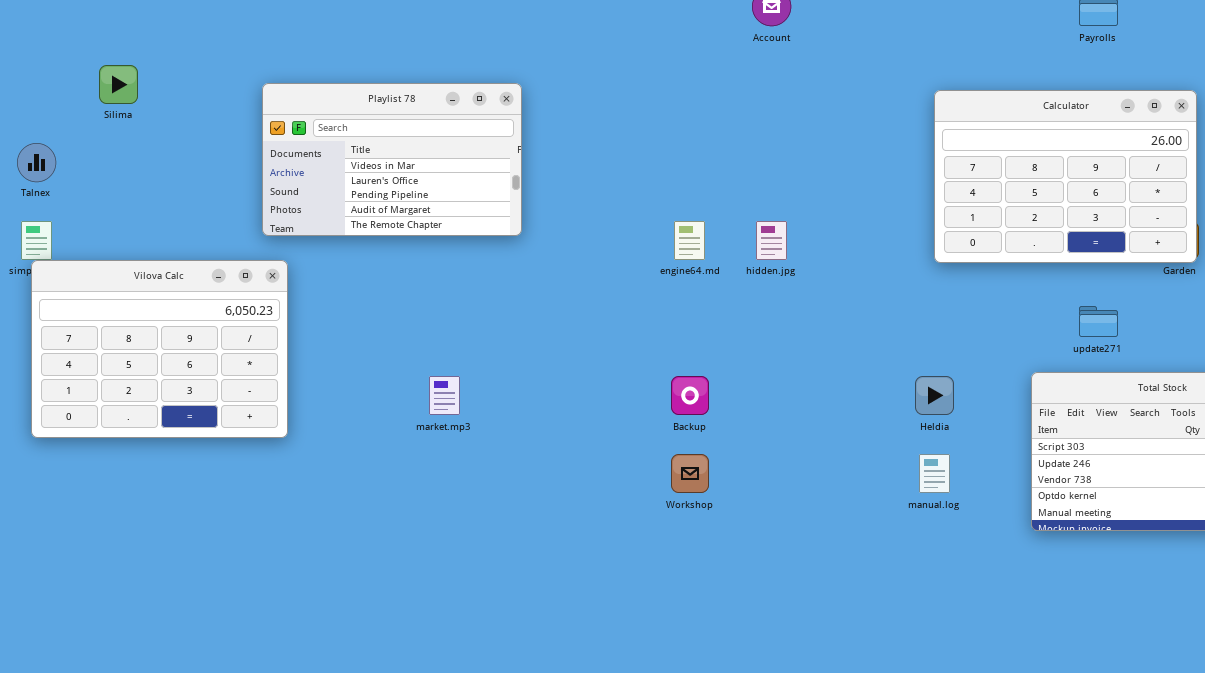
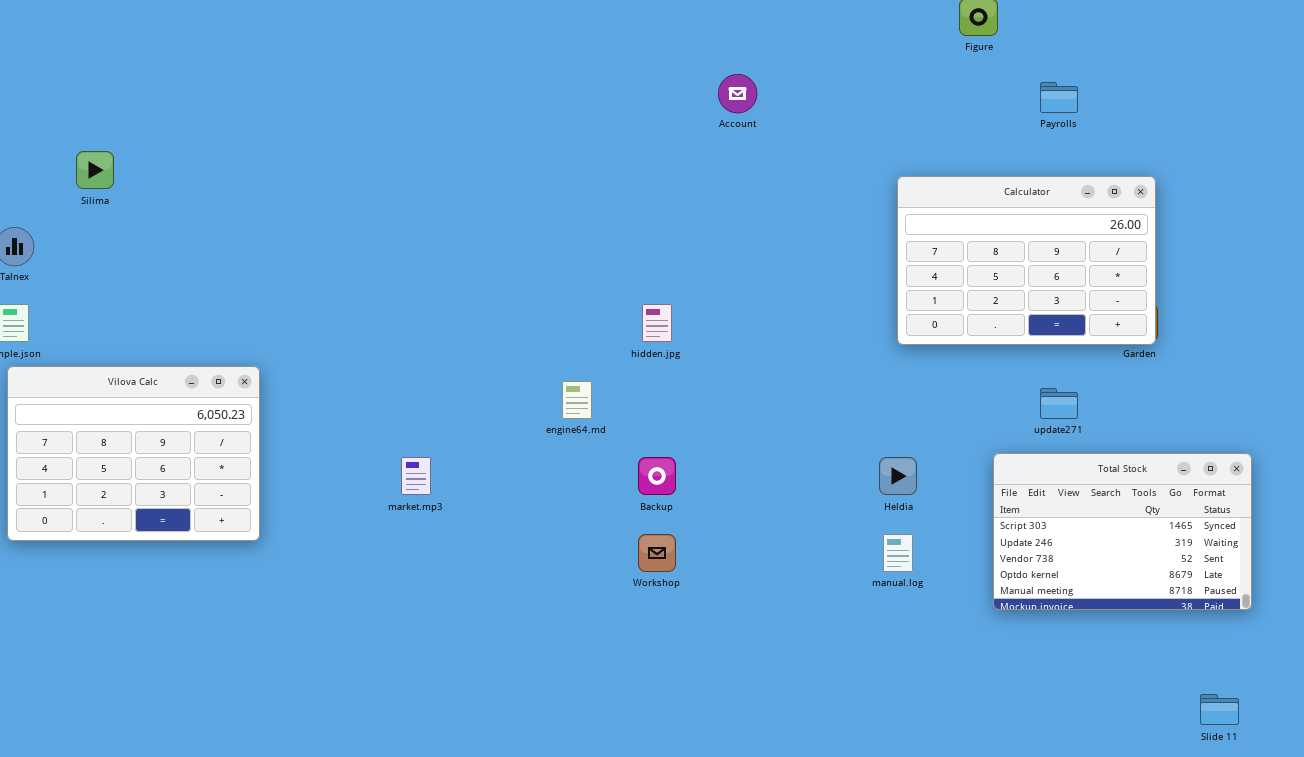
Playlist 78: [262,83,522,236] -> none, closed
engine64.md: [674,221,705,260] -> [562,381,592,419], moved
hidden.jpg: [756,221,787,260] -> [642,304,672,342], moved
Vilova Calc: [31,260,288,438] -> [7,366,260,541], moved

